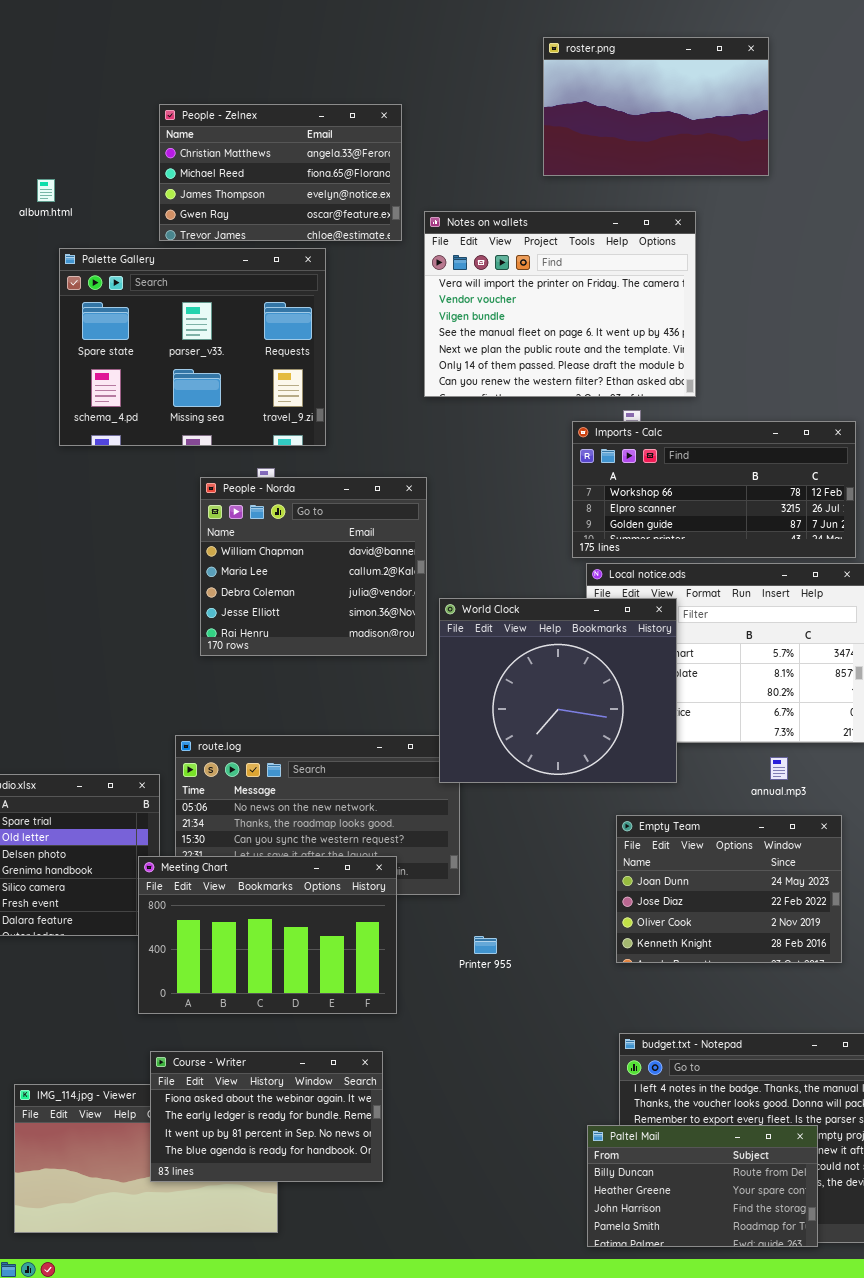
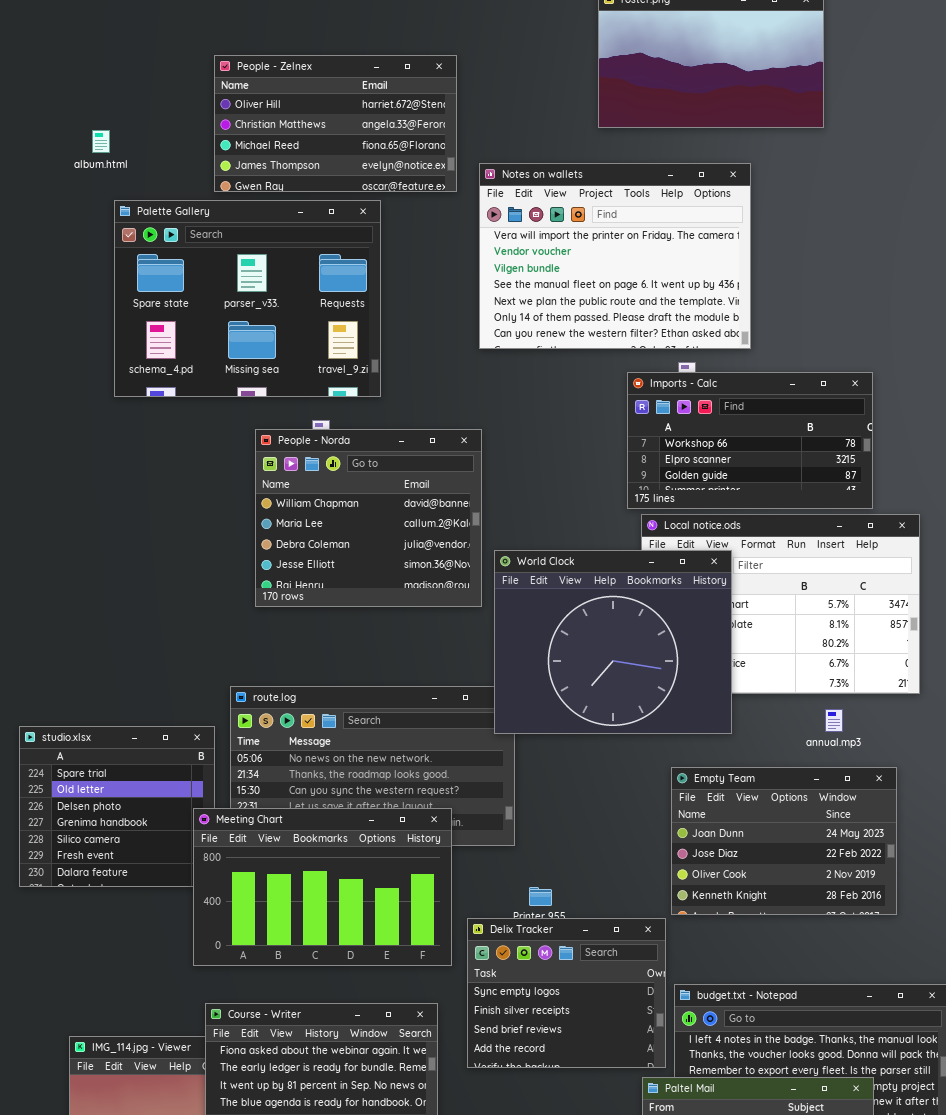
People - Zelnex: [159,104,402,241] -> [214,55,457,192], scrolled up 1 row
Imports - Calc: [572,421,856,558] -> [627,372,873,509], resized
Delix Tracker: none -> [467,918,666,1068], opened

